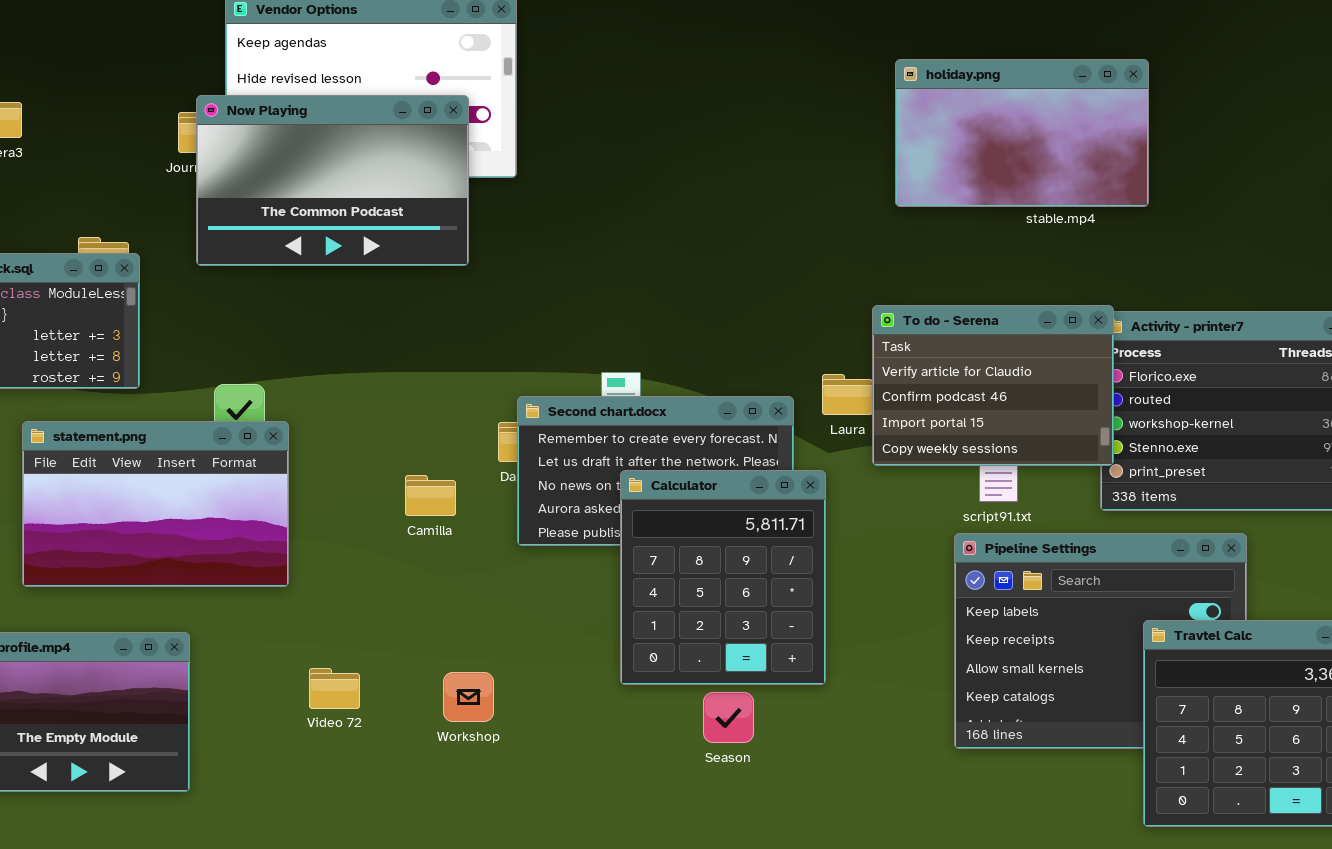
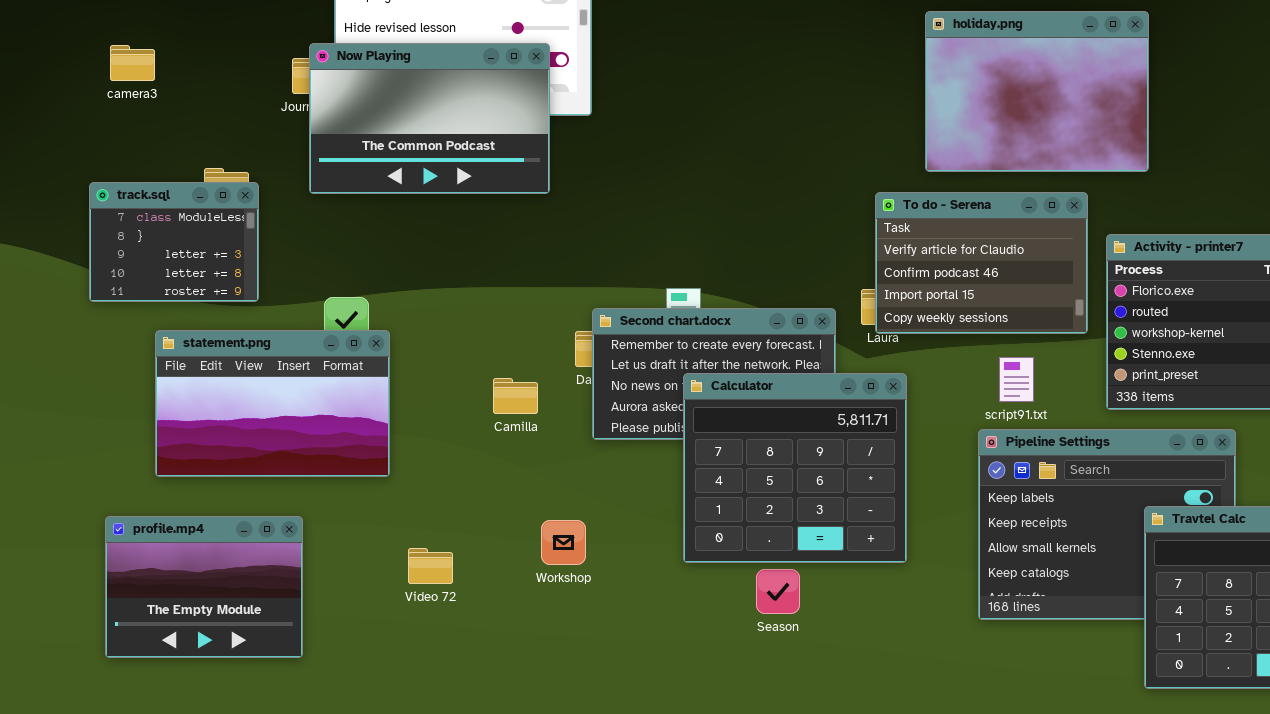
holiday.png: [895,59,1149,207] -> [925,11,1149,172], resized
To do - Serena: [872,305,1114,466] -> [875,192,1088,334], moved
Calculator: [620,470,826,685] -> [683,373,907,563], resized
Workshop: [443,672,494,722] -> [541,520,586,565], moved

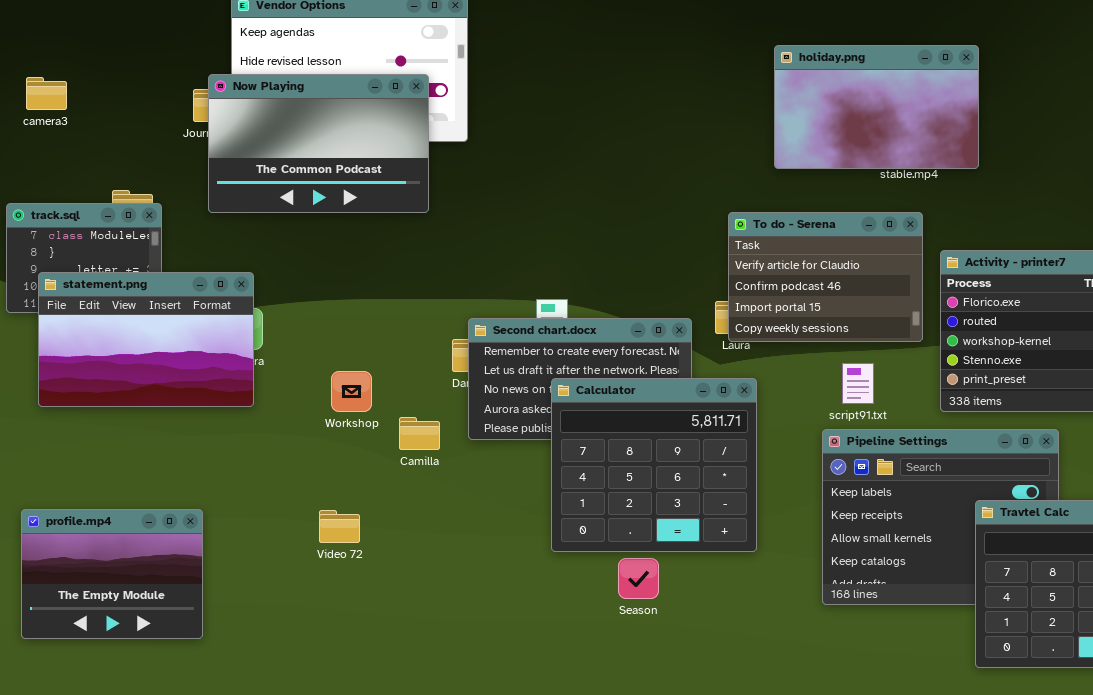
holiday.png: [925,11,1149,172] -> [774,45,979,169], resized
statement.png: [155,330,390,477] -> [38,272,254,407], moved
Camilla: [493,378,538,414] -> [399,417,440,450], moved
Workshop: [541,520,586,565] -> [331,371,372,412], moved
Video 72: [408,548,453,584] -> [319,510,360,543], moved

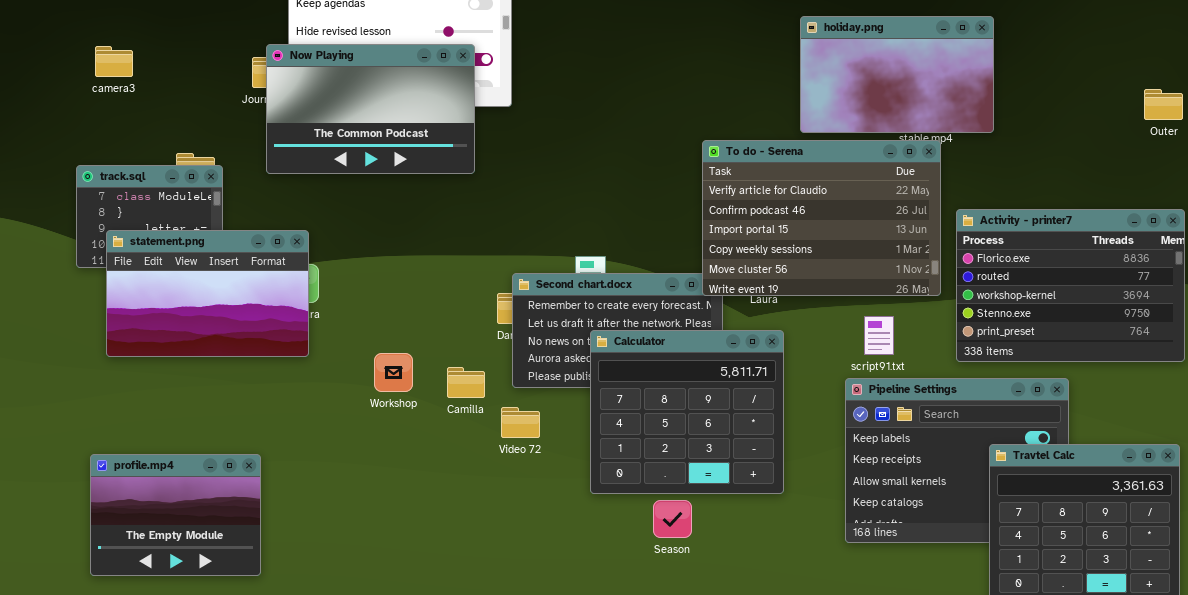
To do - Serena: [728,212,923,342] -> [702,140,941,296], resized
Workshop: [331,371,372,412] -> [374,353,413,392], moved
Video 72: [319,510,360,543] -> [501,407,540,438], moved

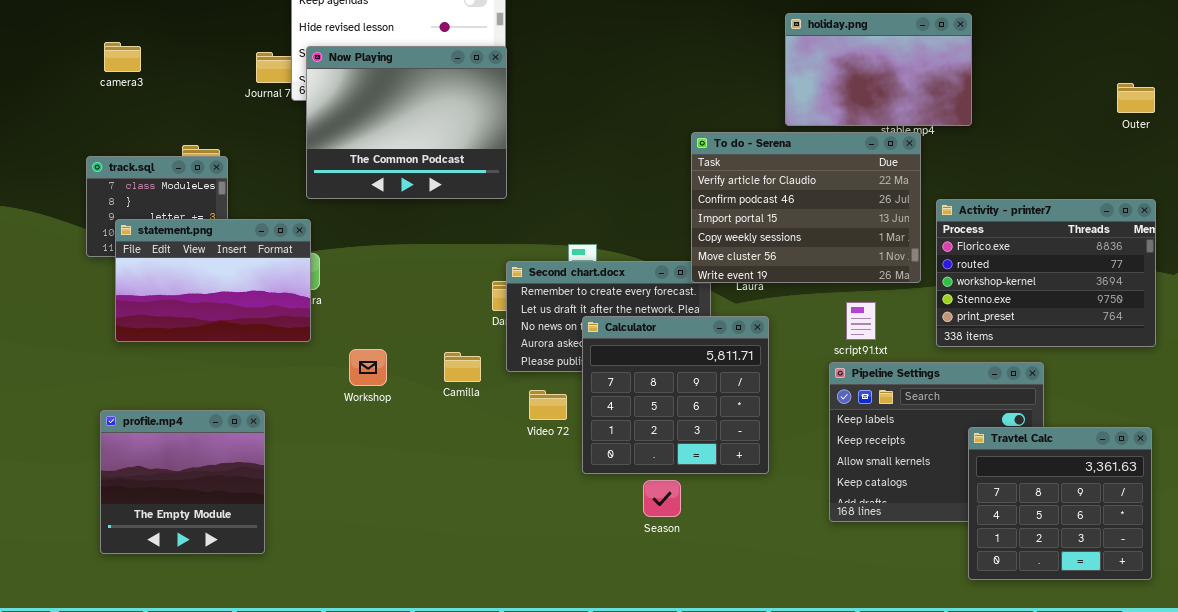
Now Playing: [266,44,475,174] -> [306,46,507,199], moved, resized
Workshop: [374,353,413,392] -> [349,349,387,386], moved
Video 72: [501,407,540,438] -> [529,390,567,420], moved
profile.mp4: [90,454,261,576] -> [100,410,265,554], resized

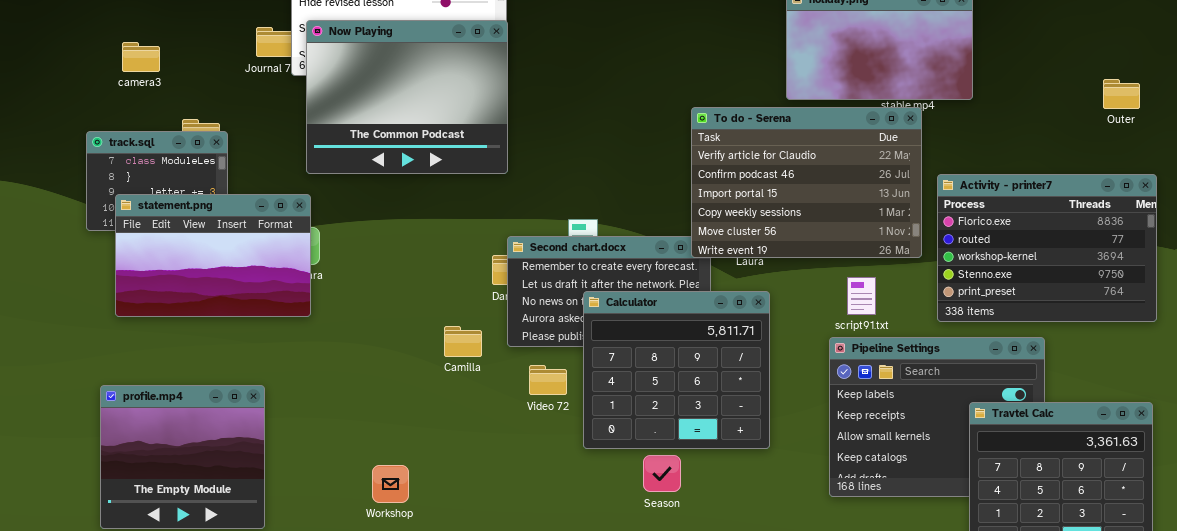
camera3: [104,42,141,72] -> [122,42,160,72], moved
Outer: [1117,83,1155,113] -> [1103,79,1140,109], moved
Workshop: [349,349,387,386] -> [372,465,409,503], moved

